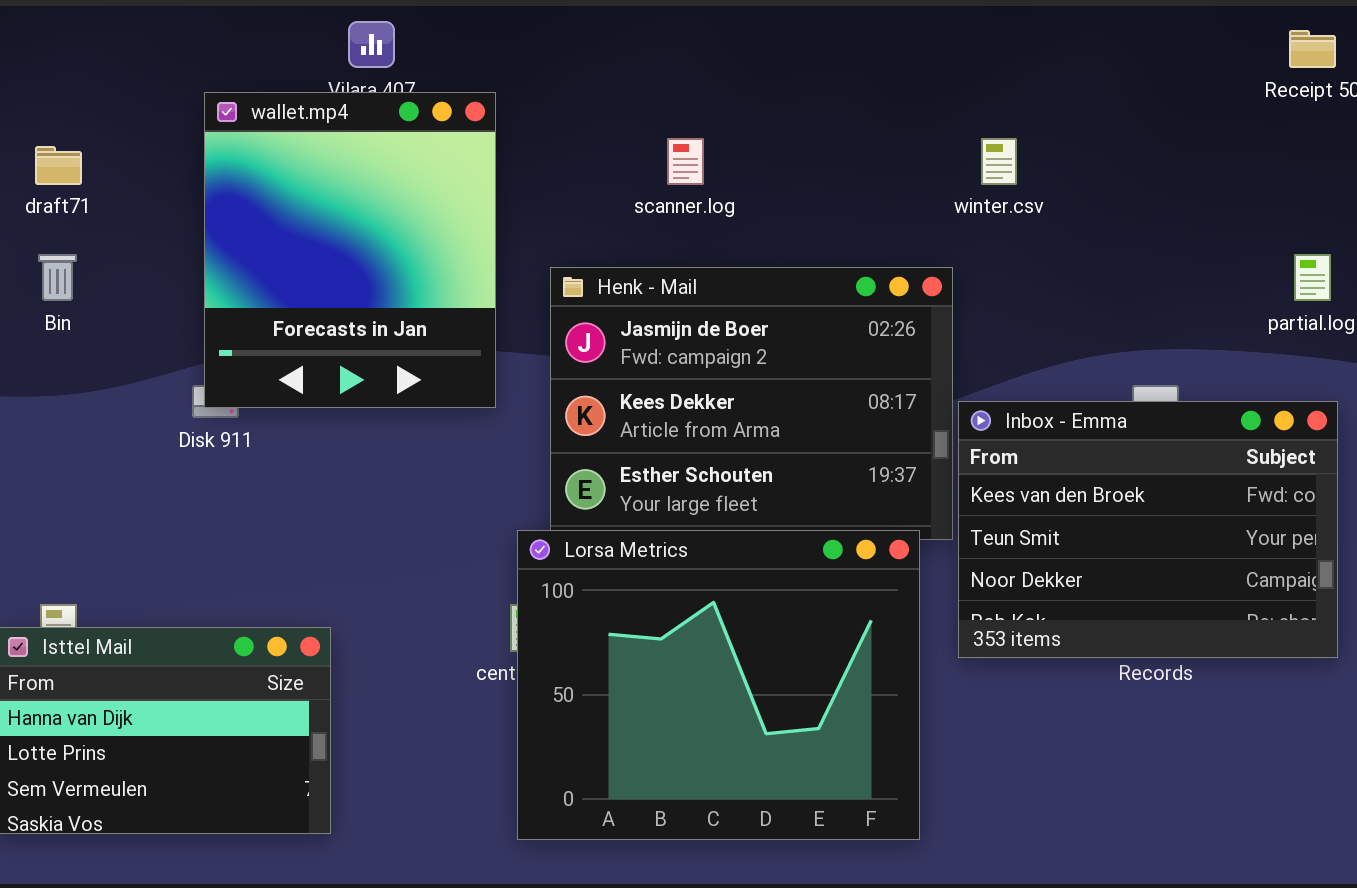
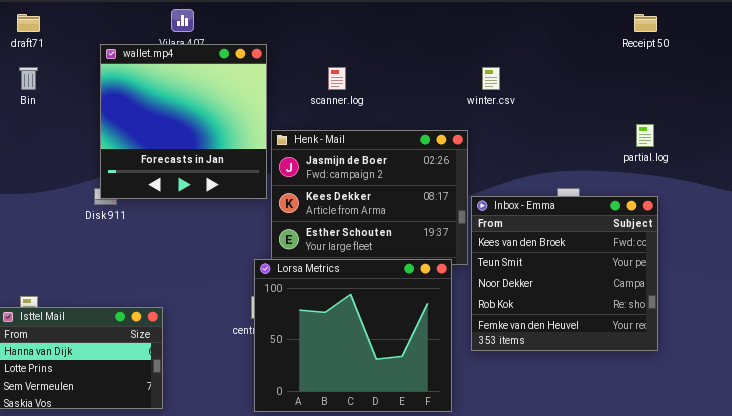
wallet.mp4: [204,92,496,408] -> [100,44,267,199], resized
draft71: [35,146,82,185] -> [17,14,40,32], moved
Bin: [38,254,77,301] -> [19,67,38,90], moved
Inbox - Emma: [958,401,1338,658] -> [471,196,658,351], resized

